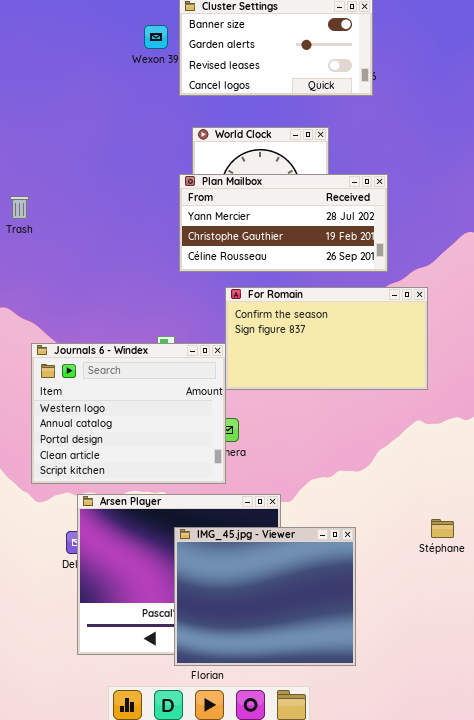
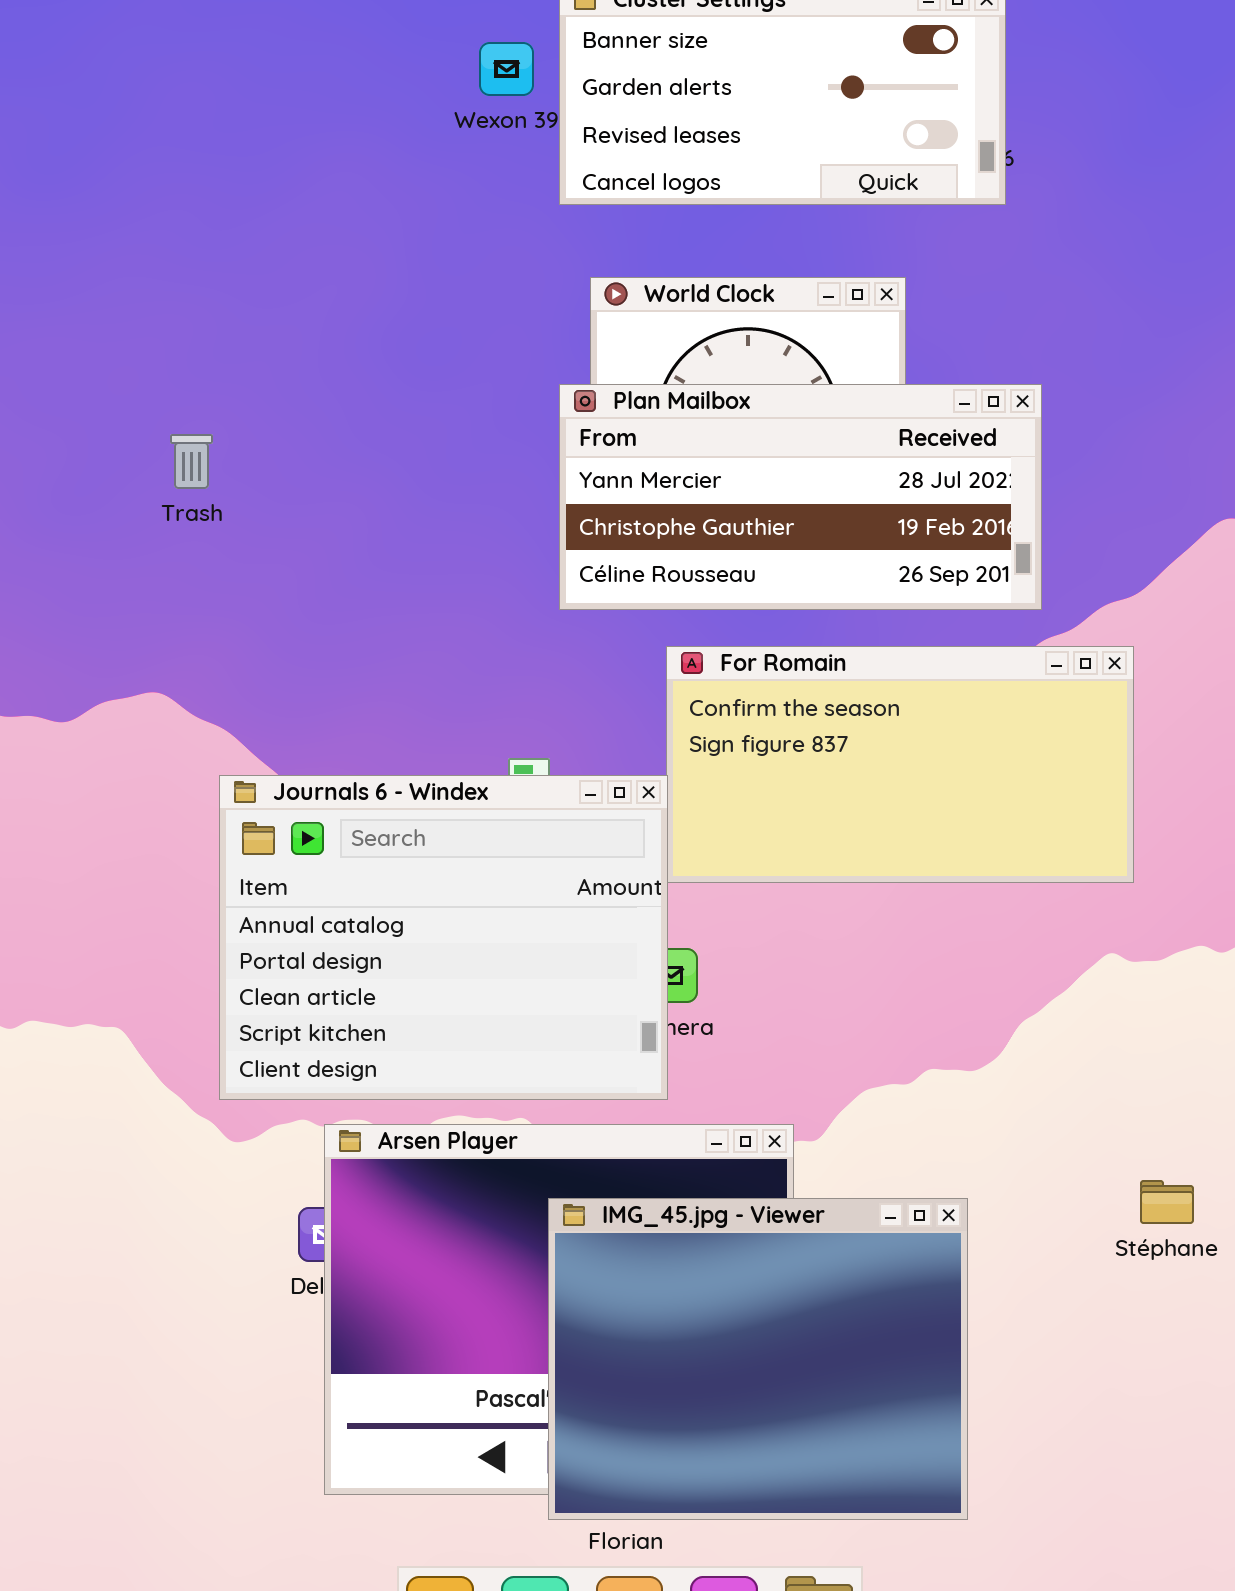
Journals 6 - Windex: [31,343,226,484] -> [219,775,668,1100], scrolled down 1 row

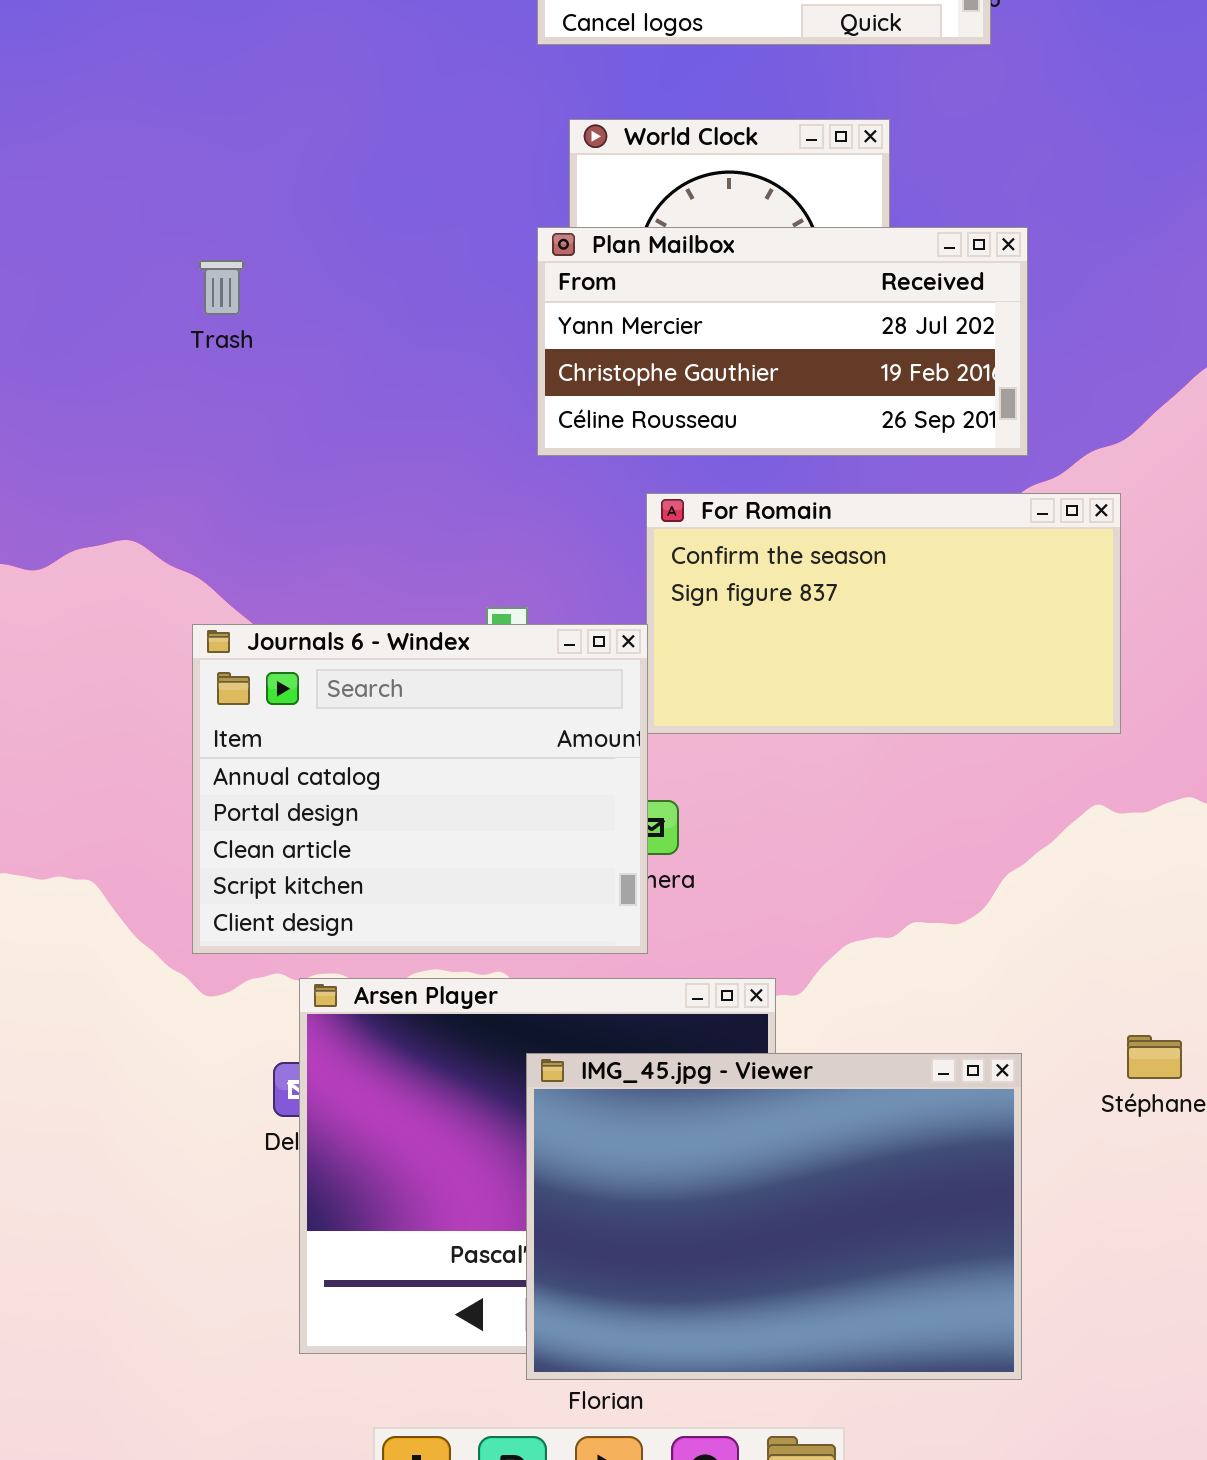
Trash: [170,434,213,489] -> [199,260,244,315], moved
IMG_45.jpg - Viewer: [548,1198,968,1520] -> [526,1053,1022,1380], resized

